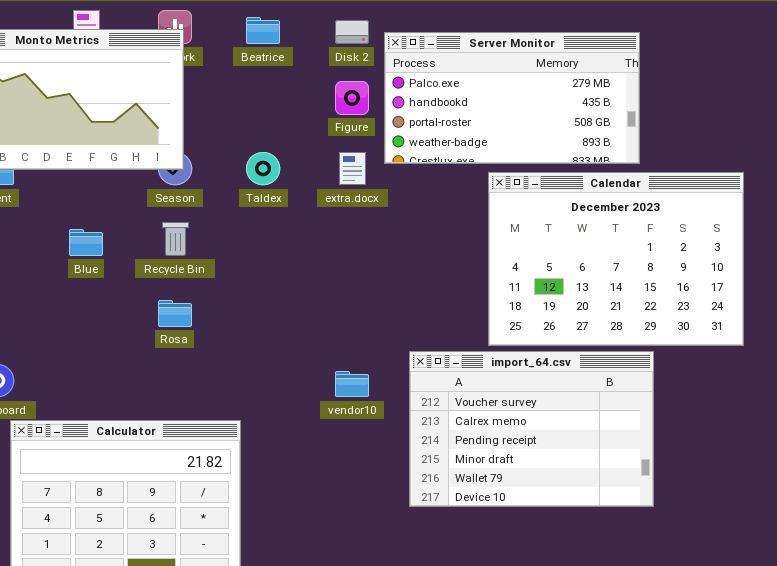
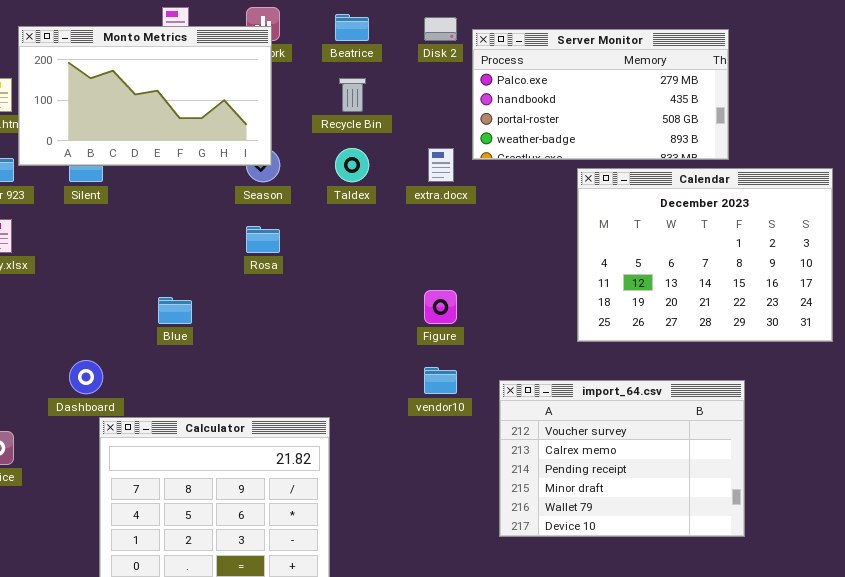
Figure: [335,81,369,115] -> [424,290,457,324], moved
Recycle Bin: [162,222,189,256] -> [339,78,366,112], moved
Blue: [69,229,103,256] -> [158,297,192,324], moved
Rosa: [158,300,192,327] -> [246,226,280,253], moved
import_64.csv: [409,351,654,507] -> [499,380,745,537], moved

